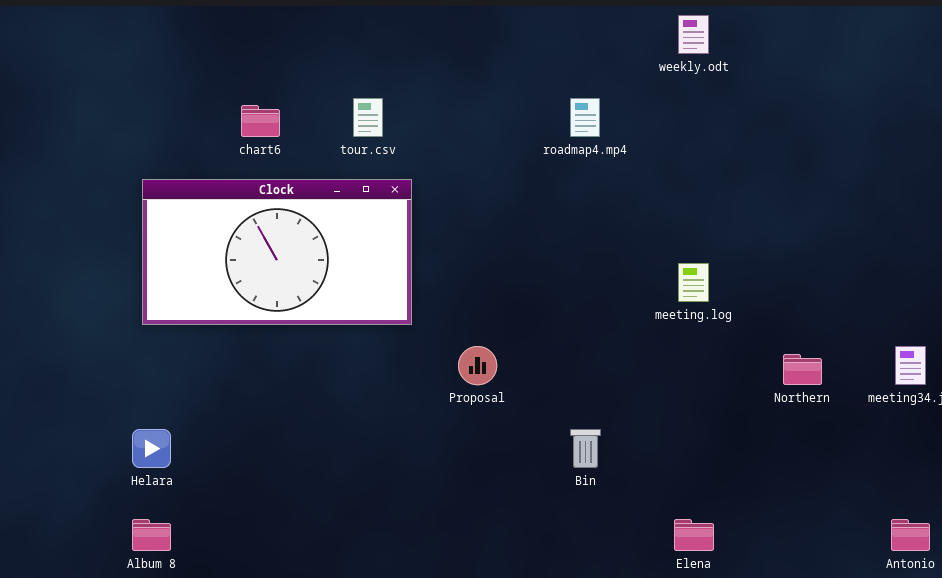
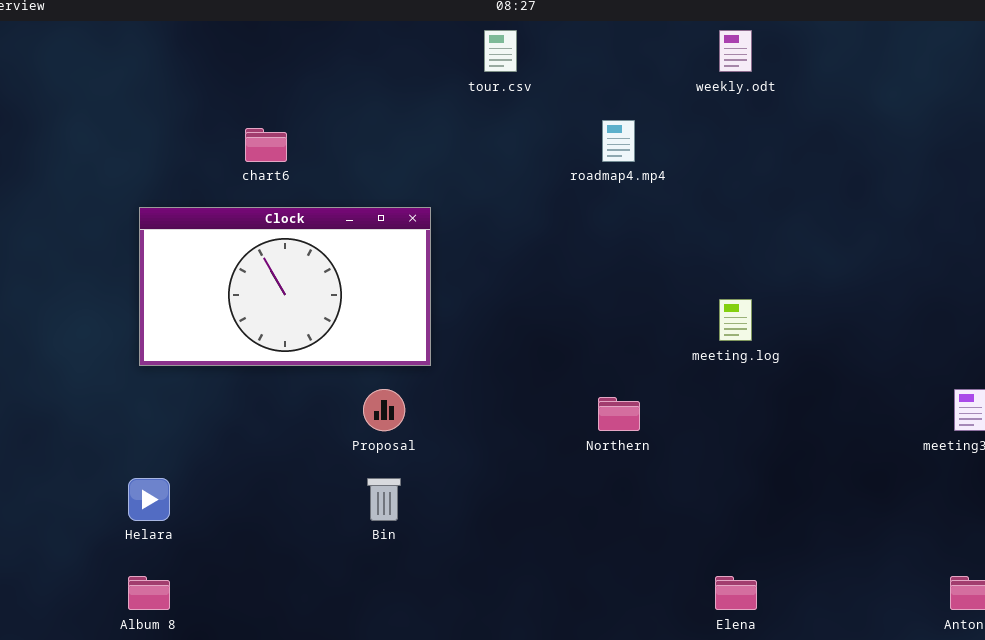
tour.csv: [353,98,383,137] -> [484,30,517,72], moved
Proposal: [458,346,497,385] -> [363,389,405,431], moved
Northern: [783,354,822,385] -> [598,397,640,431], moved
Bin: [570,429,601,468] -> [367,478,401,521], moved

